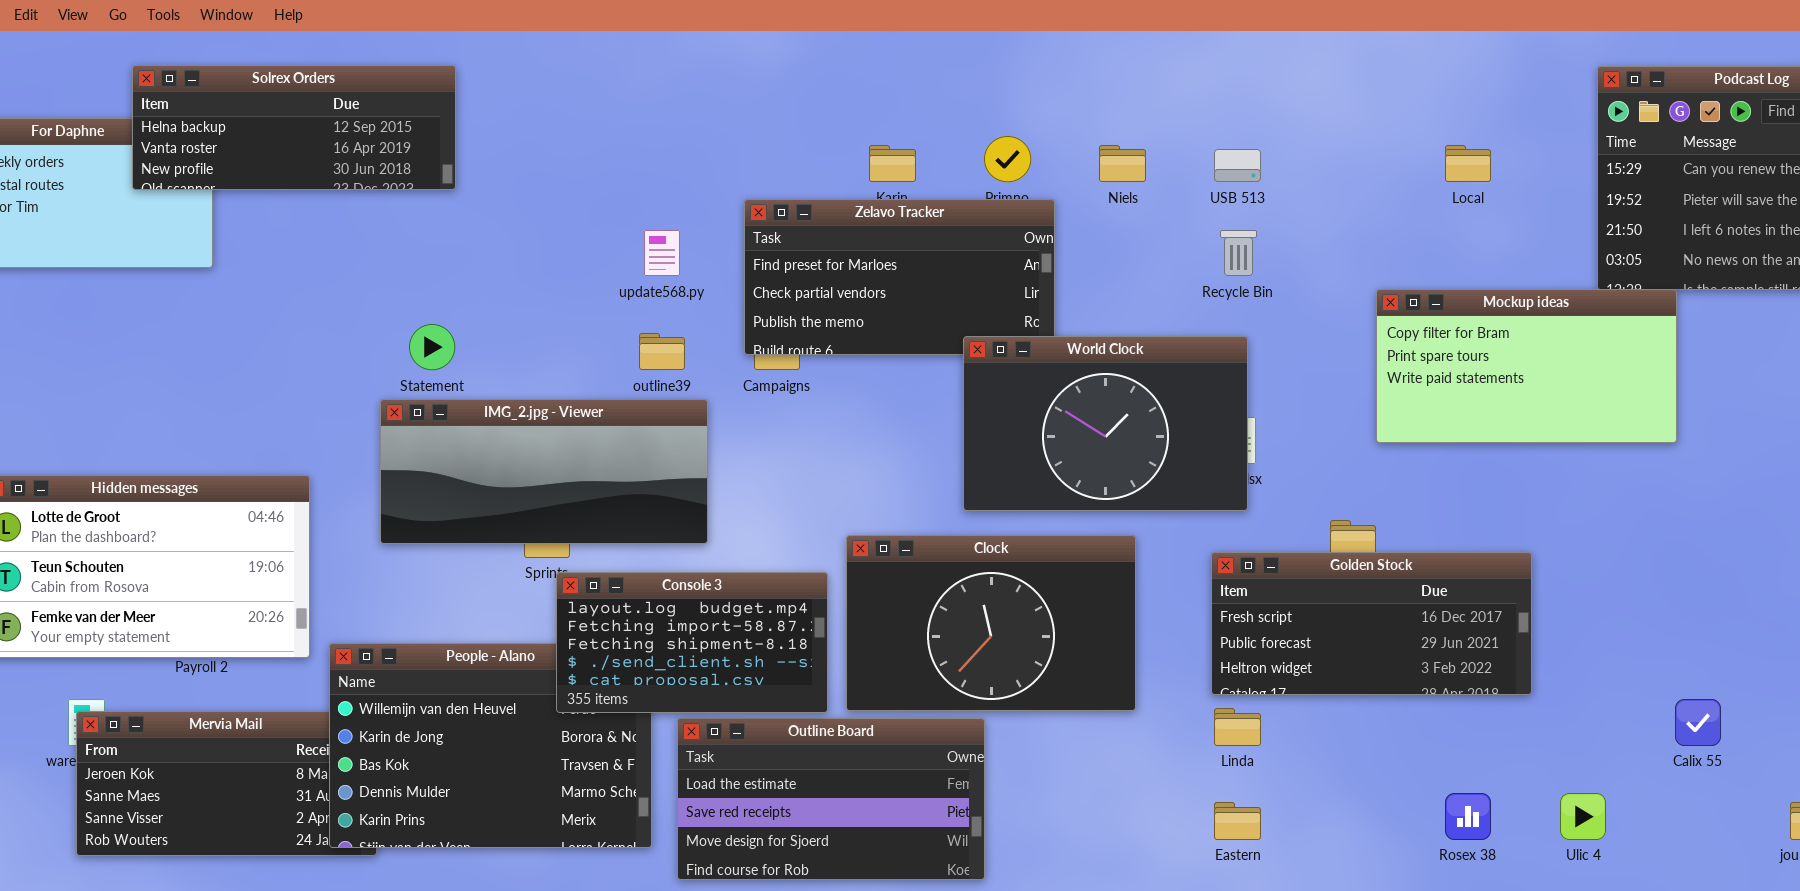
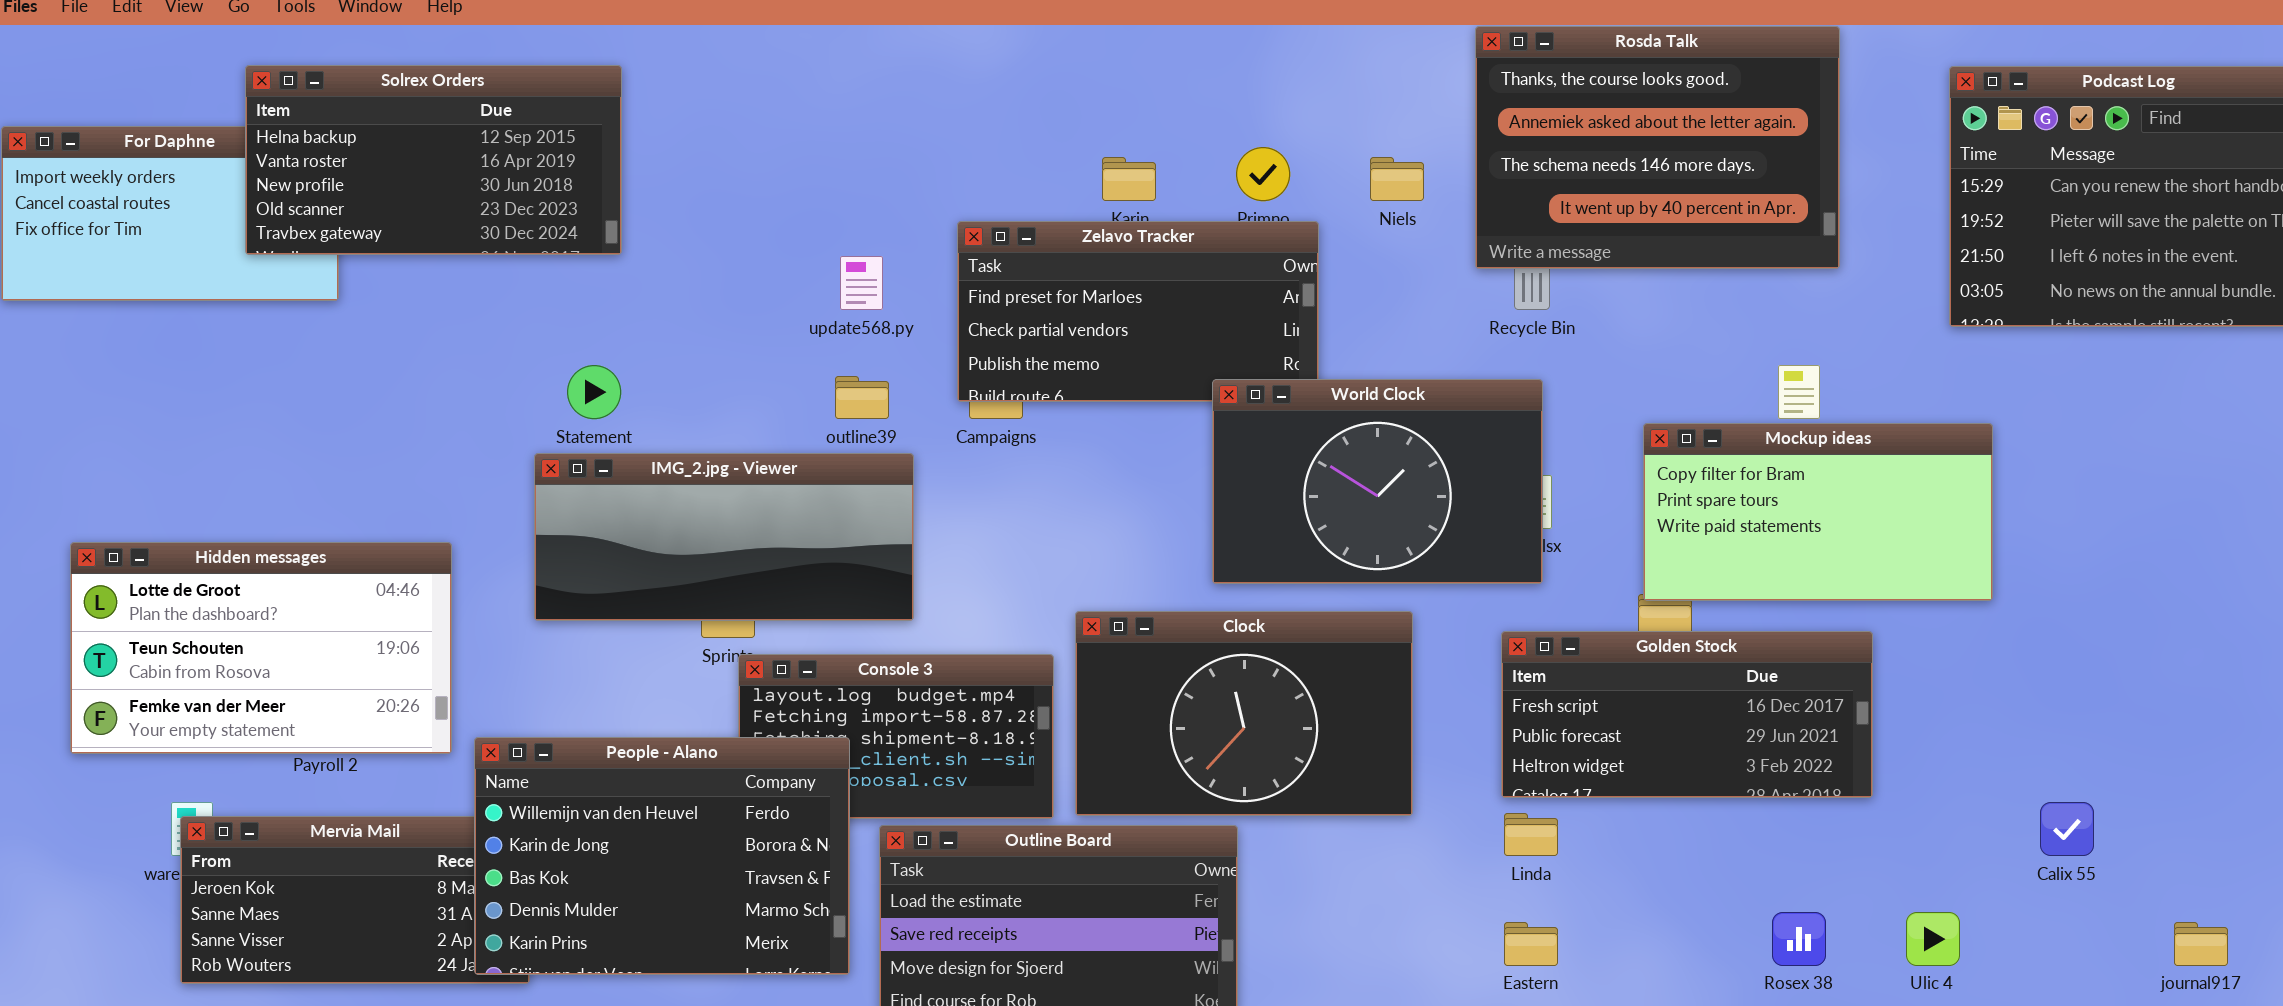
Rosda Talk: none -> [1475,26,1840,269], opened
Solrex Orders: [132,65,456,190] -> [245,65,622,255], resized
Mockup ideas: [1376,289,1677,443] -> [1643,423,1993,601], moved
People - Alano: [329,643,652,848] -> [474,737,850,975], raised

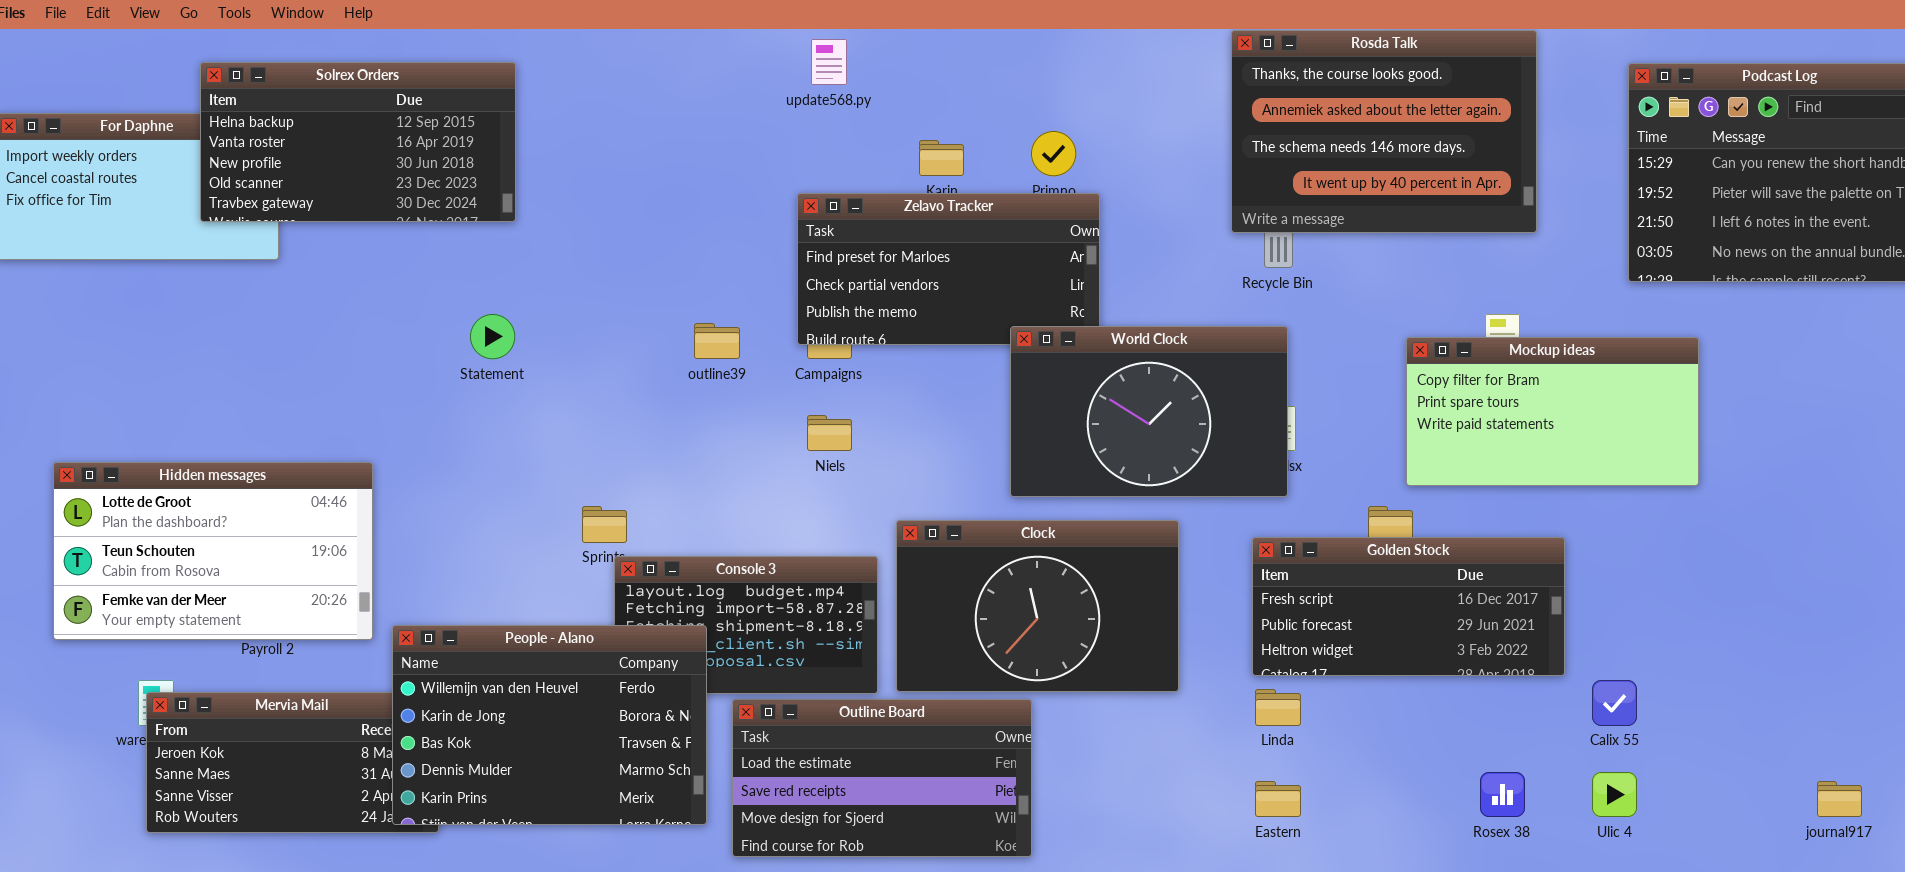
Niels: [1370,157,1424,201] -> [807,415,852,451], moved
update568.py: [840,256,883,310] -> [811,39,847,85], moved
Mockup ideas: [1643,423,1993,601] -> [1406,337,1699,486], moved
IMG_2.jpg - Viewer: [534,453,914,621] -> none, closed
Calix 55: [2040,802,2094,856] -> [1592,680,1637,726], moved

